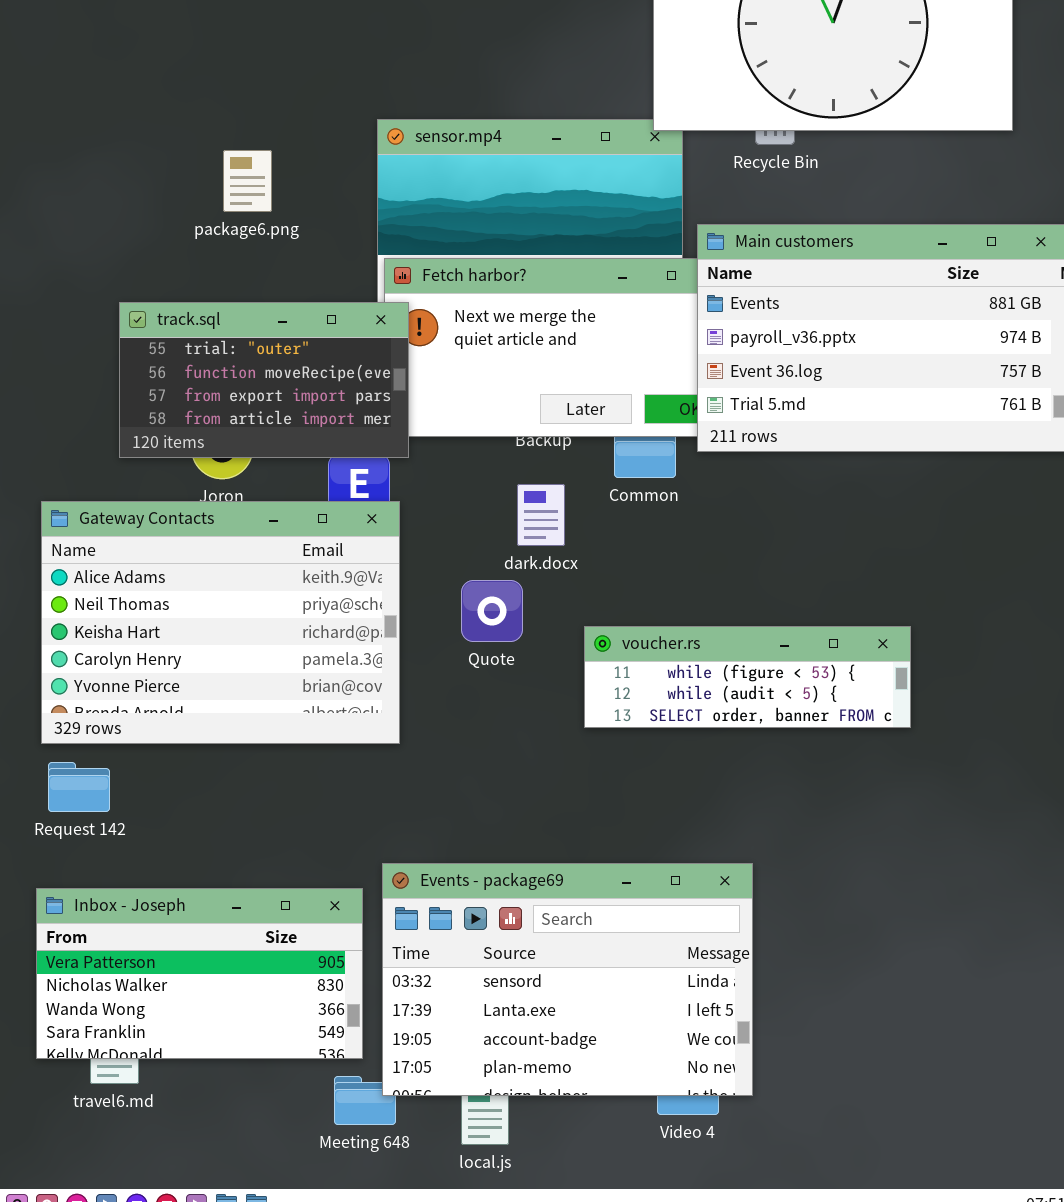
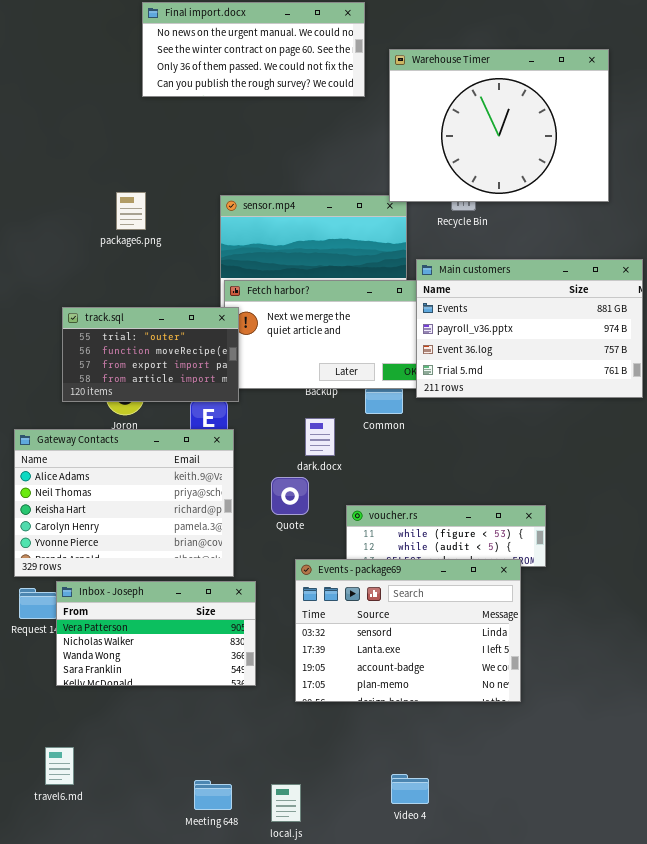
package6.png: [223,150,272,212] -> [116,192,146,230], moved
Events - package69: [382,863,753,1096] -> [295,559,521,702], moved
Inbox - Joseph: [36,888,363,1059] -> [56,581,256,686], moved

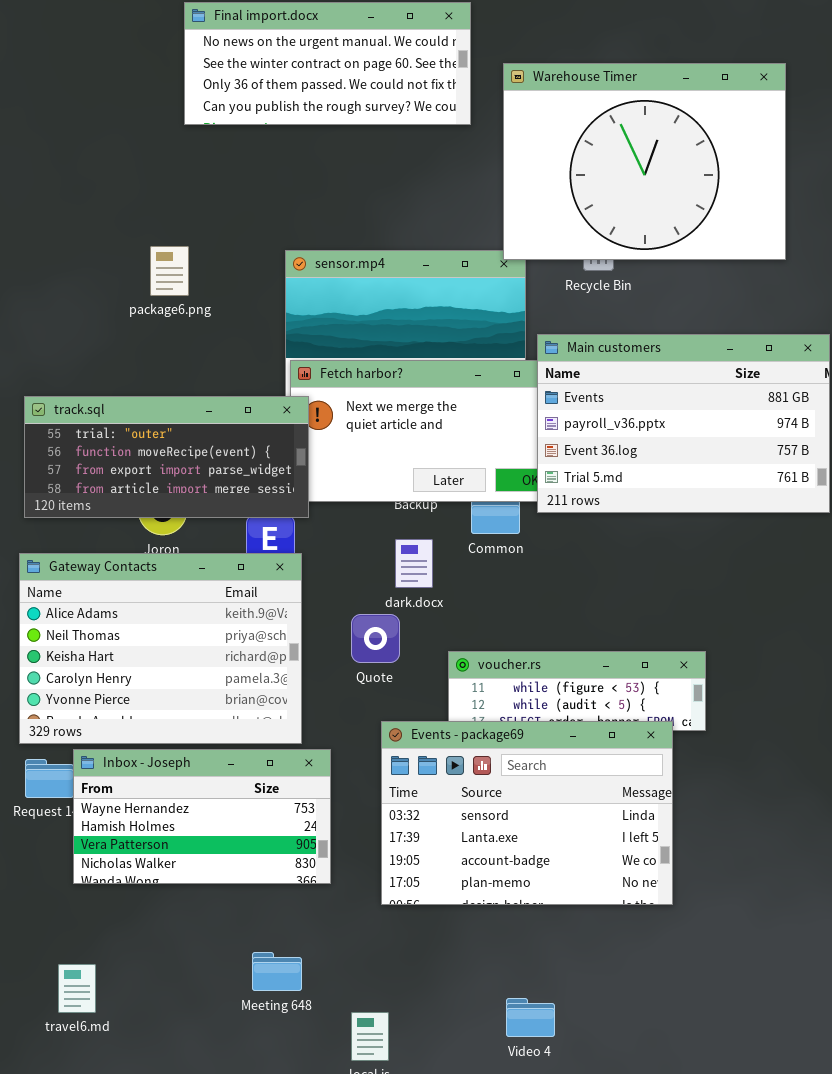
track.sql: [62,307,239,402] -> [24,396,309,518], resized
Inbox - Joseph: [56,581,256,686] -> [73,749,331,884], scrolled up 2 rows
Meeting 648: [194,780,232,810] -> [252,952,302,991], moved

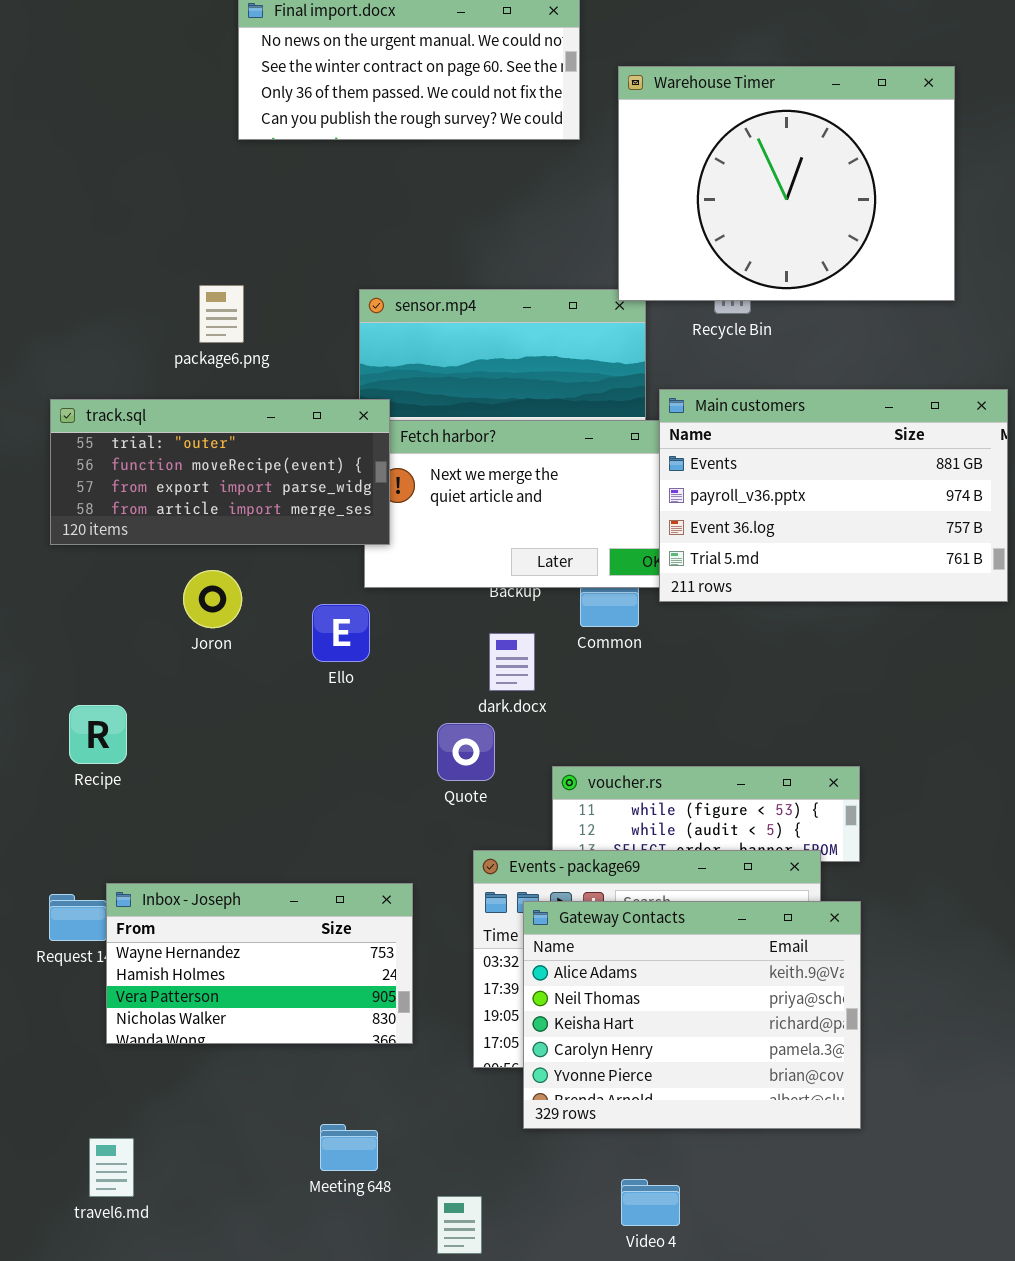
track.sql: [24,396,309,518] -> [50,399,390,545], moved
Gateway Contacts: [19,553,302,744] -> [523,901,861,1129], moved

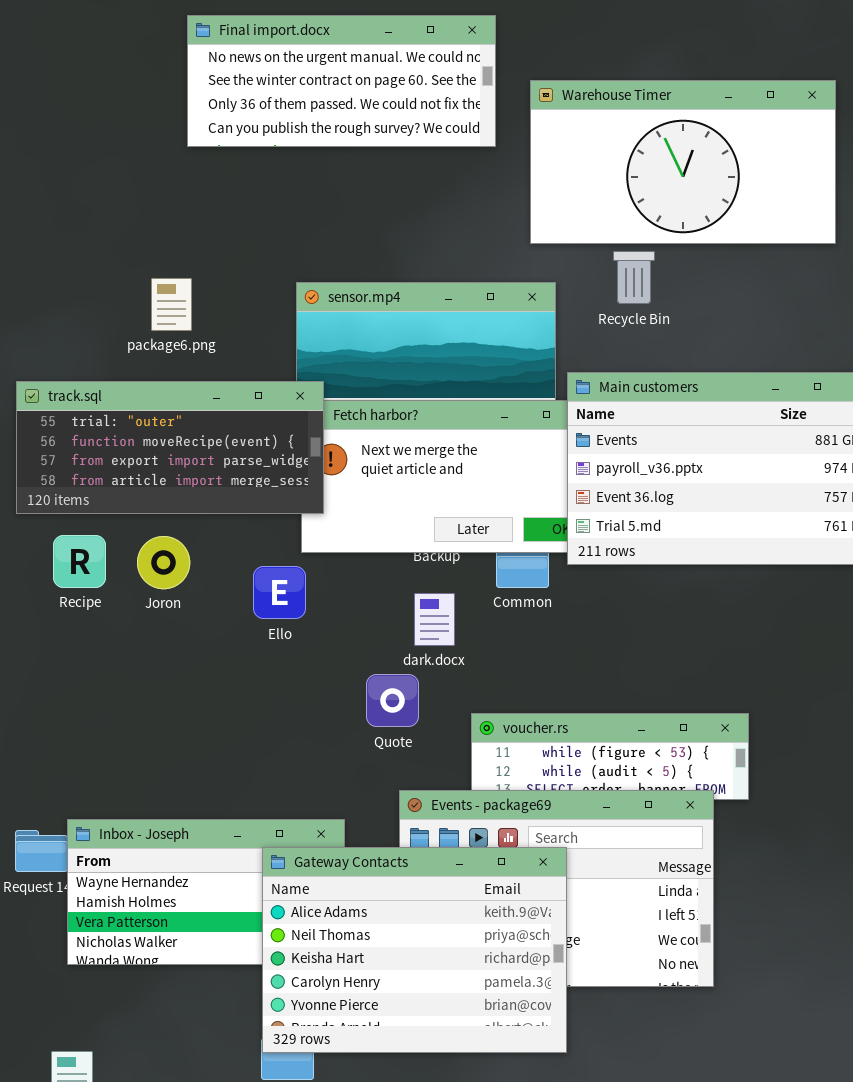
Warehouse Timer: [618,66,955,301] -> [530,80,836,244], resized
Recipe: [69,705,127,764] -> [53,535,106,588], moved
Gateway Contacts: [523,901,861,1129] -> [262,847,567,1053], moved

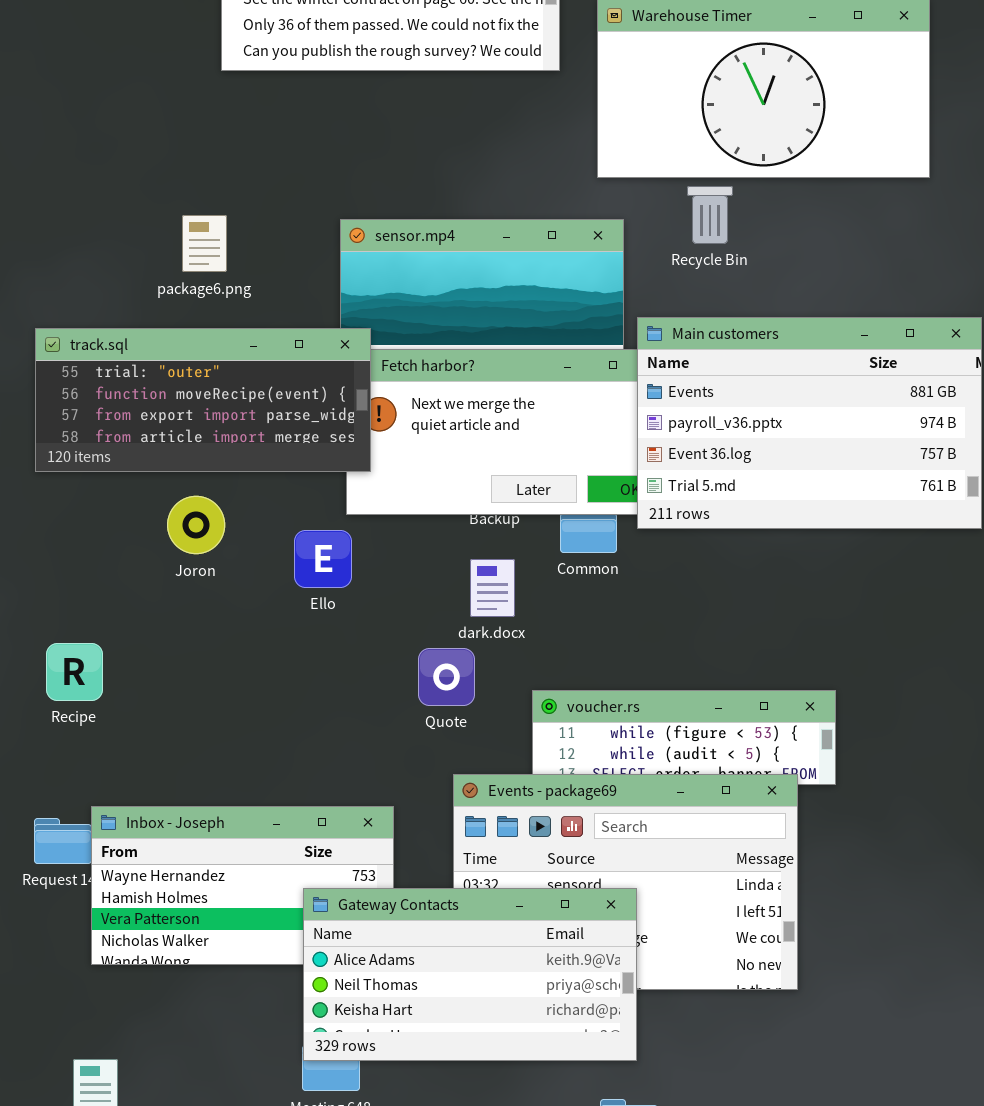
Recipe: [53,535,106,588] -> [46,643,103,701], moved
Gateway Contacts: [262,847,567,1053] -> [303,888,637,1061], resized

